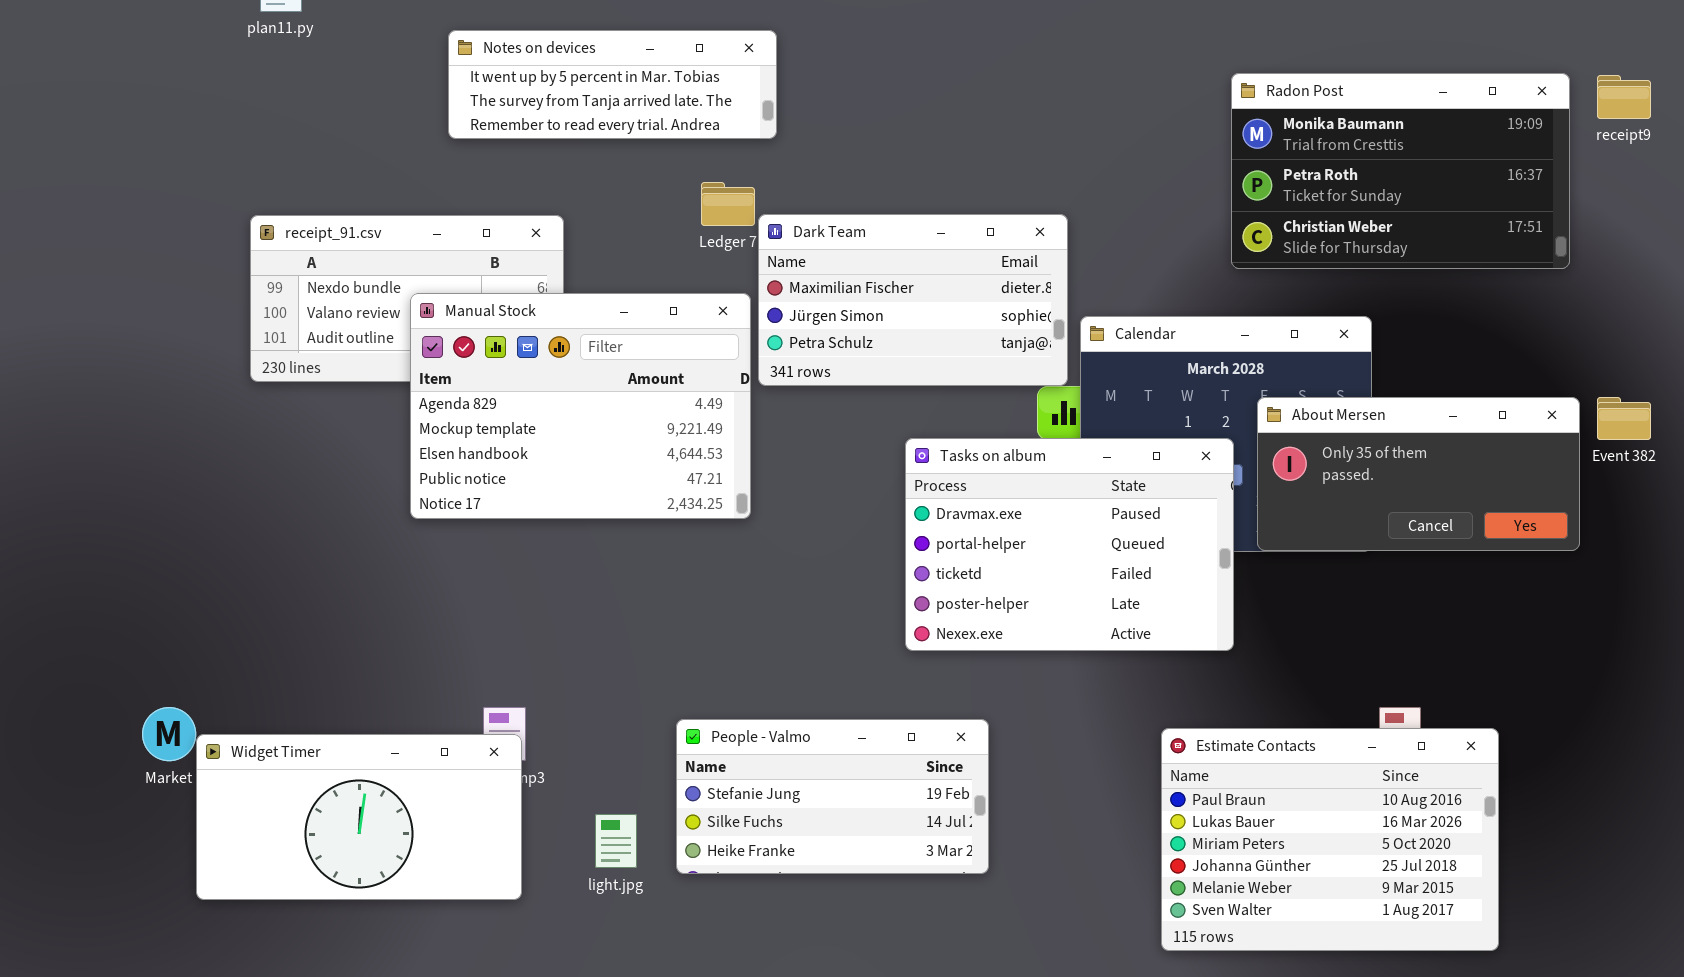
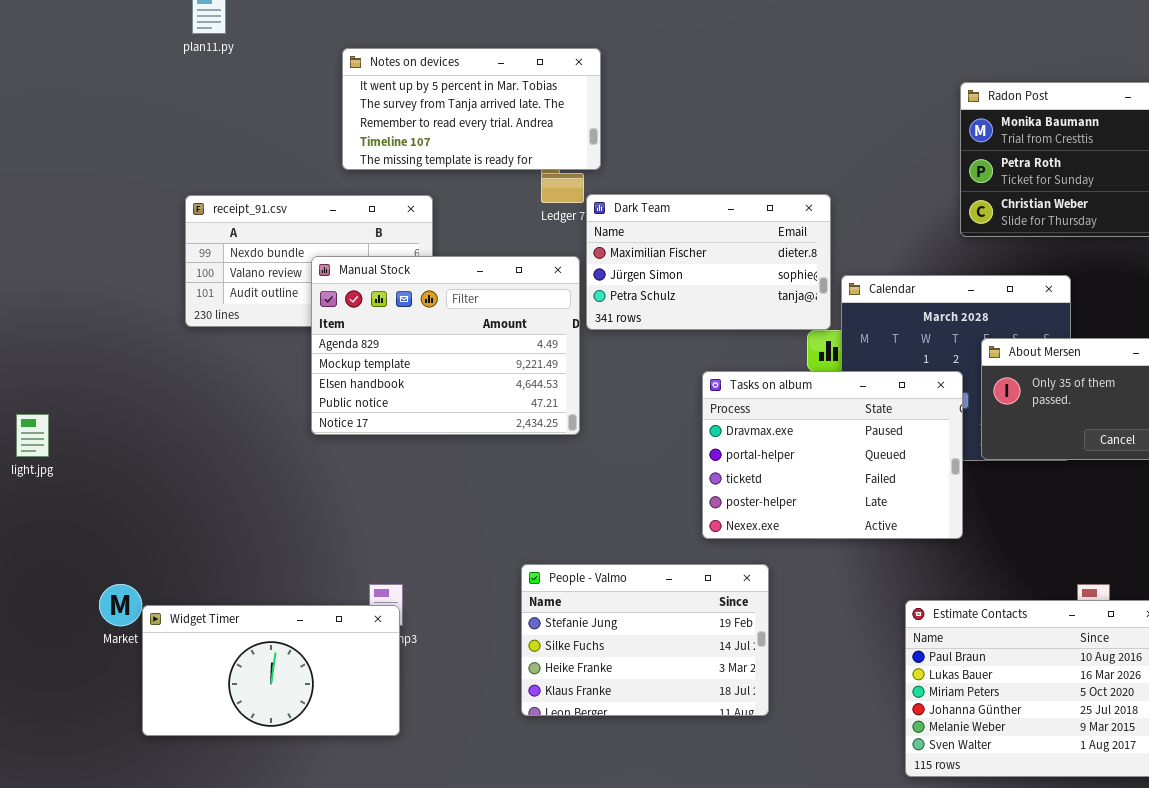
Notes on devices: [448,30,777,139] -> [342,48,601,170], resized
People - Valmo: [676,719,989,874] -> [521,564,769,716], resized
light.jpg: [595,814,637,868] -> [16,414,49,457], moved

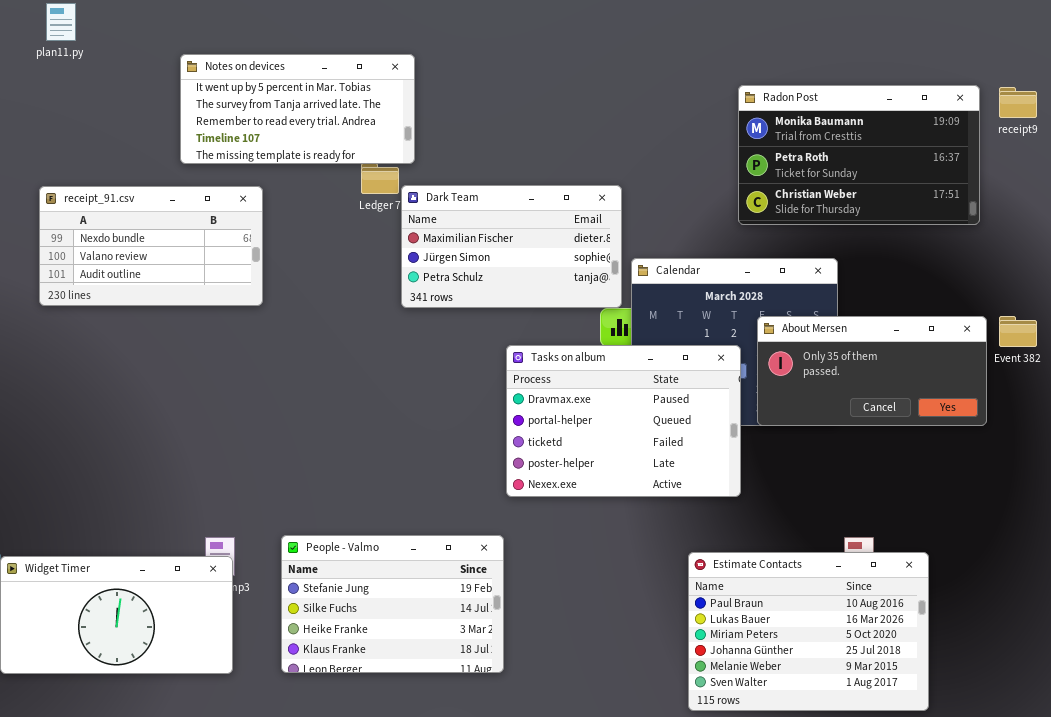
Manual Stock: [311,256,580,435] -> none, closed
People - Valmo: [521,564,769,716] -> [281,535,504,673], moved

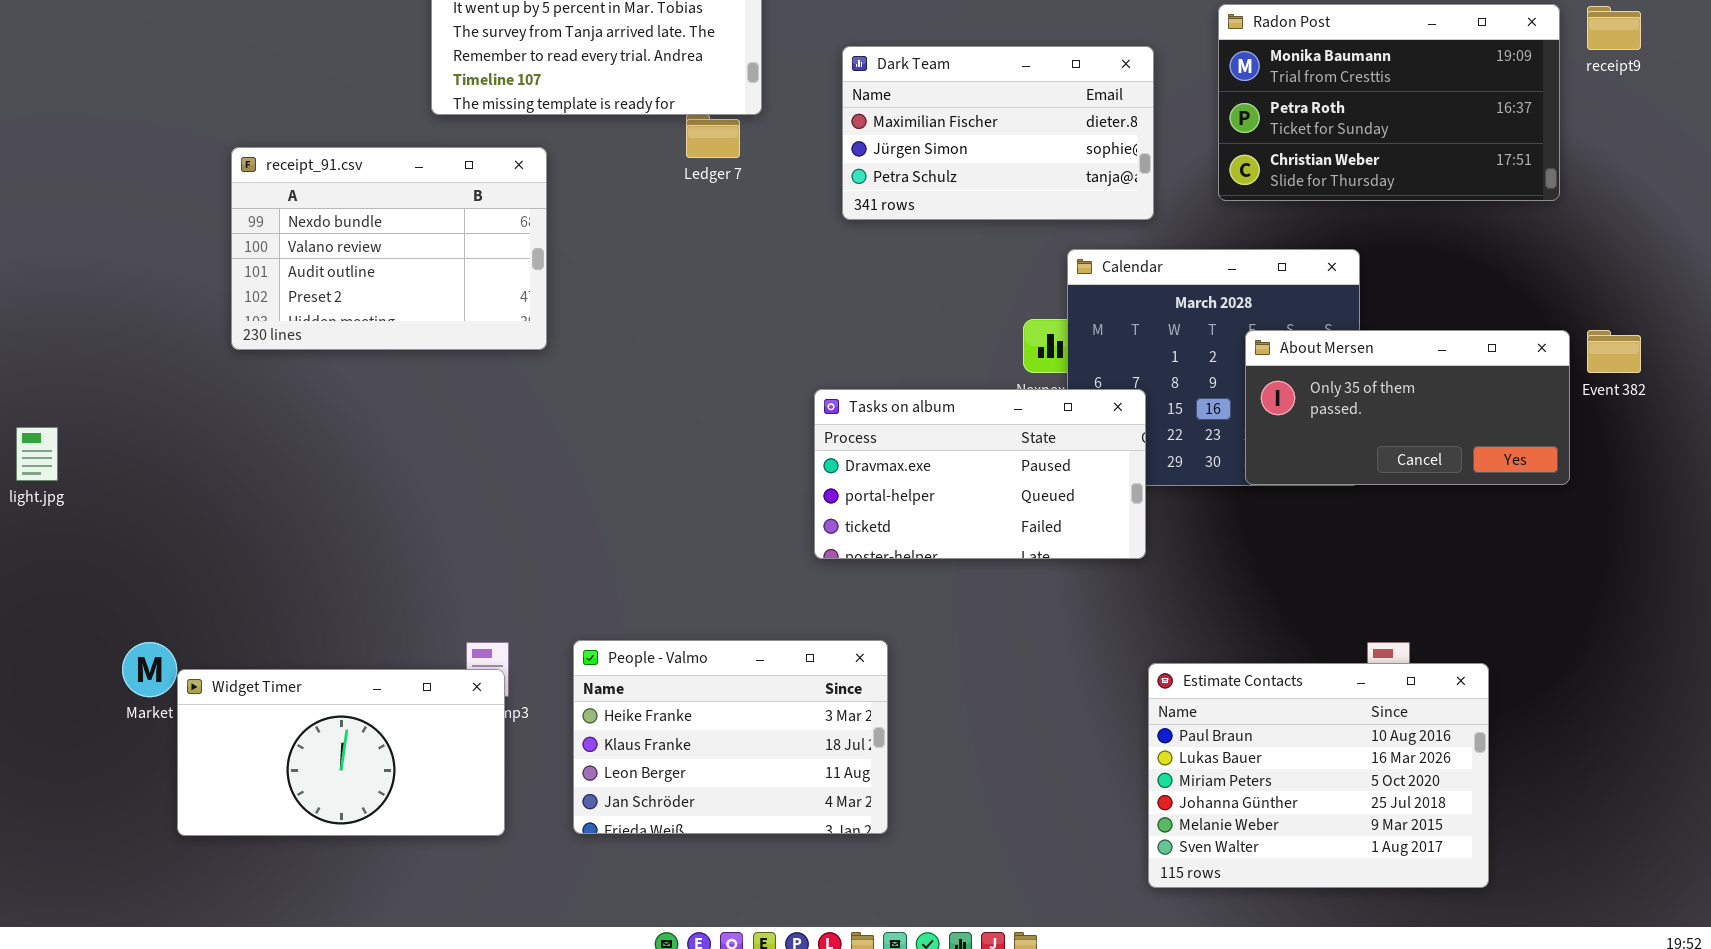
Dark Team: [401,185,622,308] -> [842,46,1154,220], moved
receipt_91.csv: [39,186,263,306] -> [231,147,547,350], resized
Tasks on album: [506,345,741,497] -> [814,389,1146,559], moved, resized
People - Valmo: [281,535,504,673] -> [573,640,888,834], scrolled down 2 rows

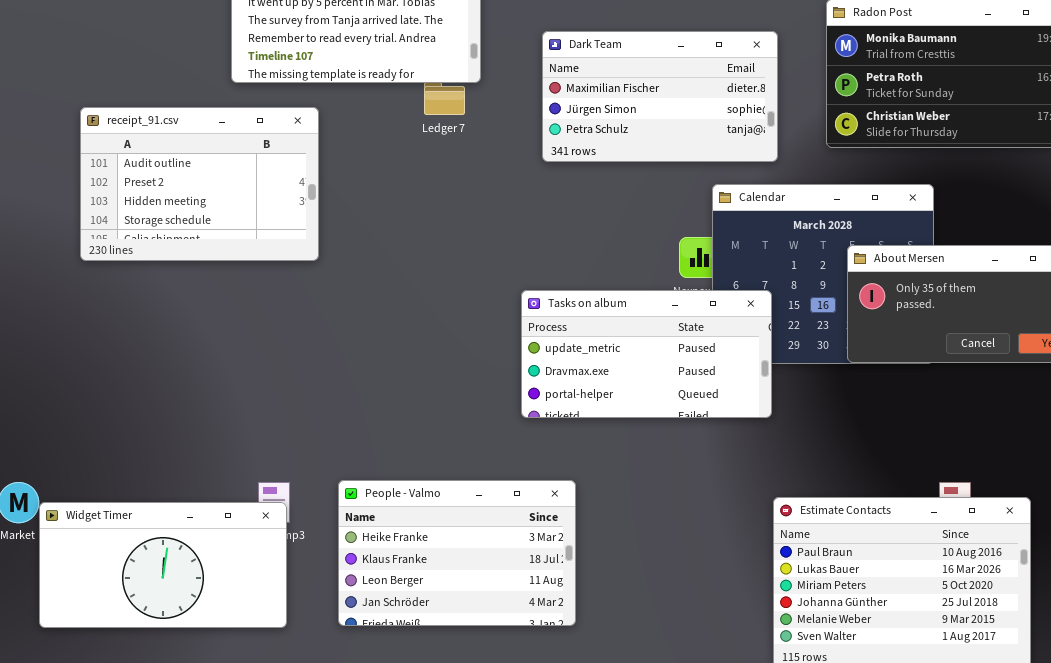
receipt_91.csv: [231,147,547,350] -> [80,107,319,261], scrolled down 2 rows
Tasks on album: [814,389,1146,559] -> [521,290,772,418], scrolled up 1 row

